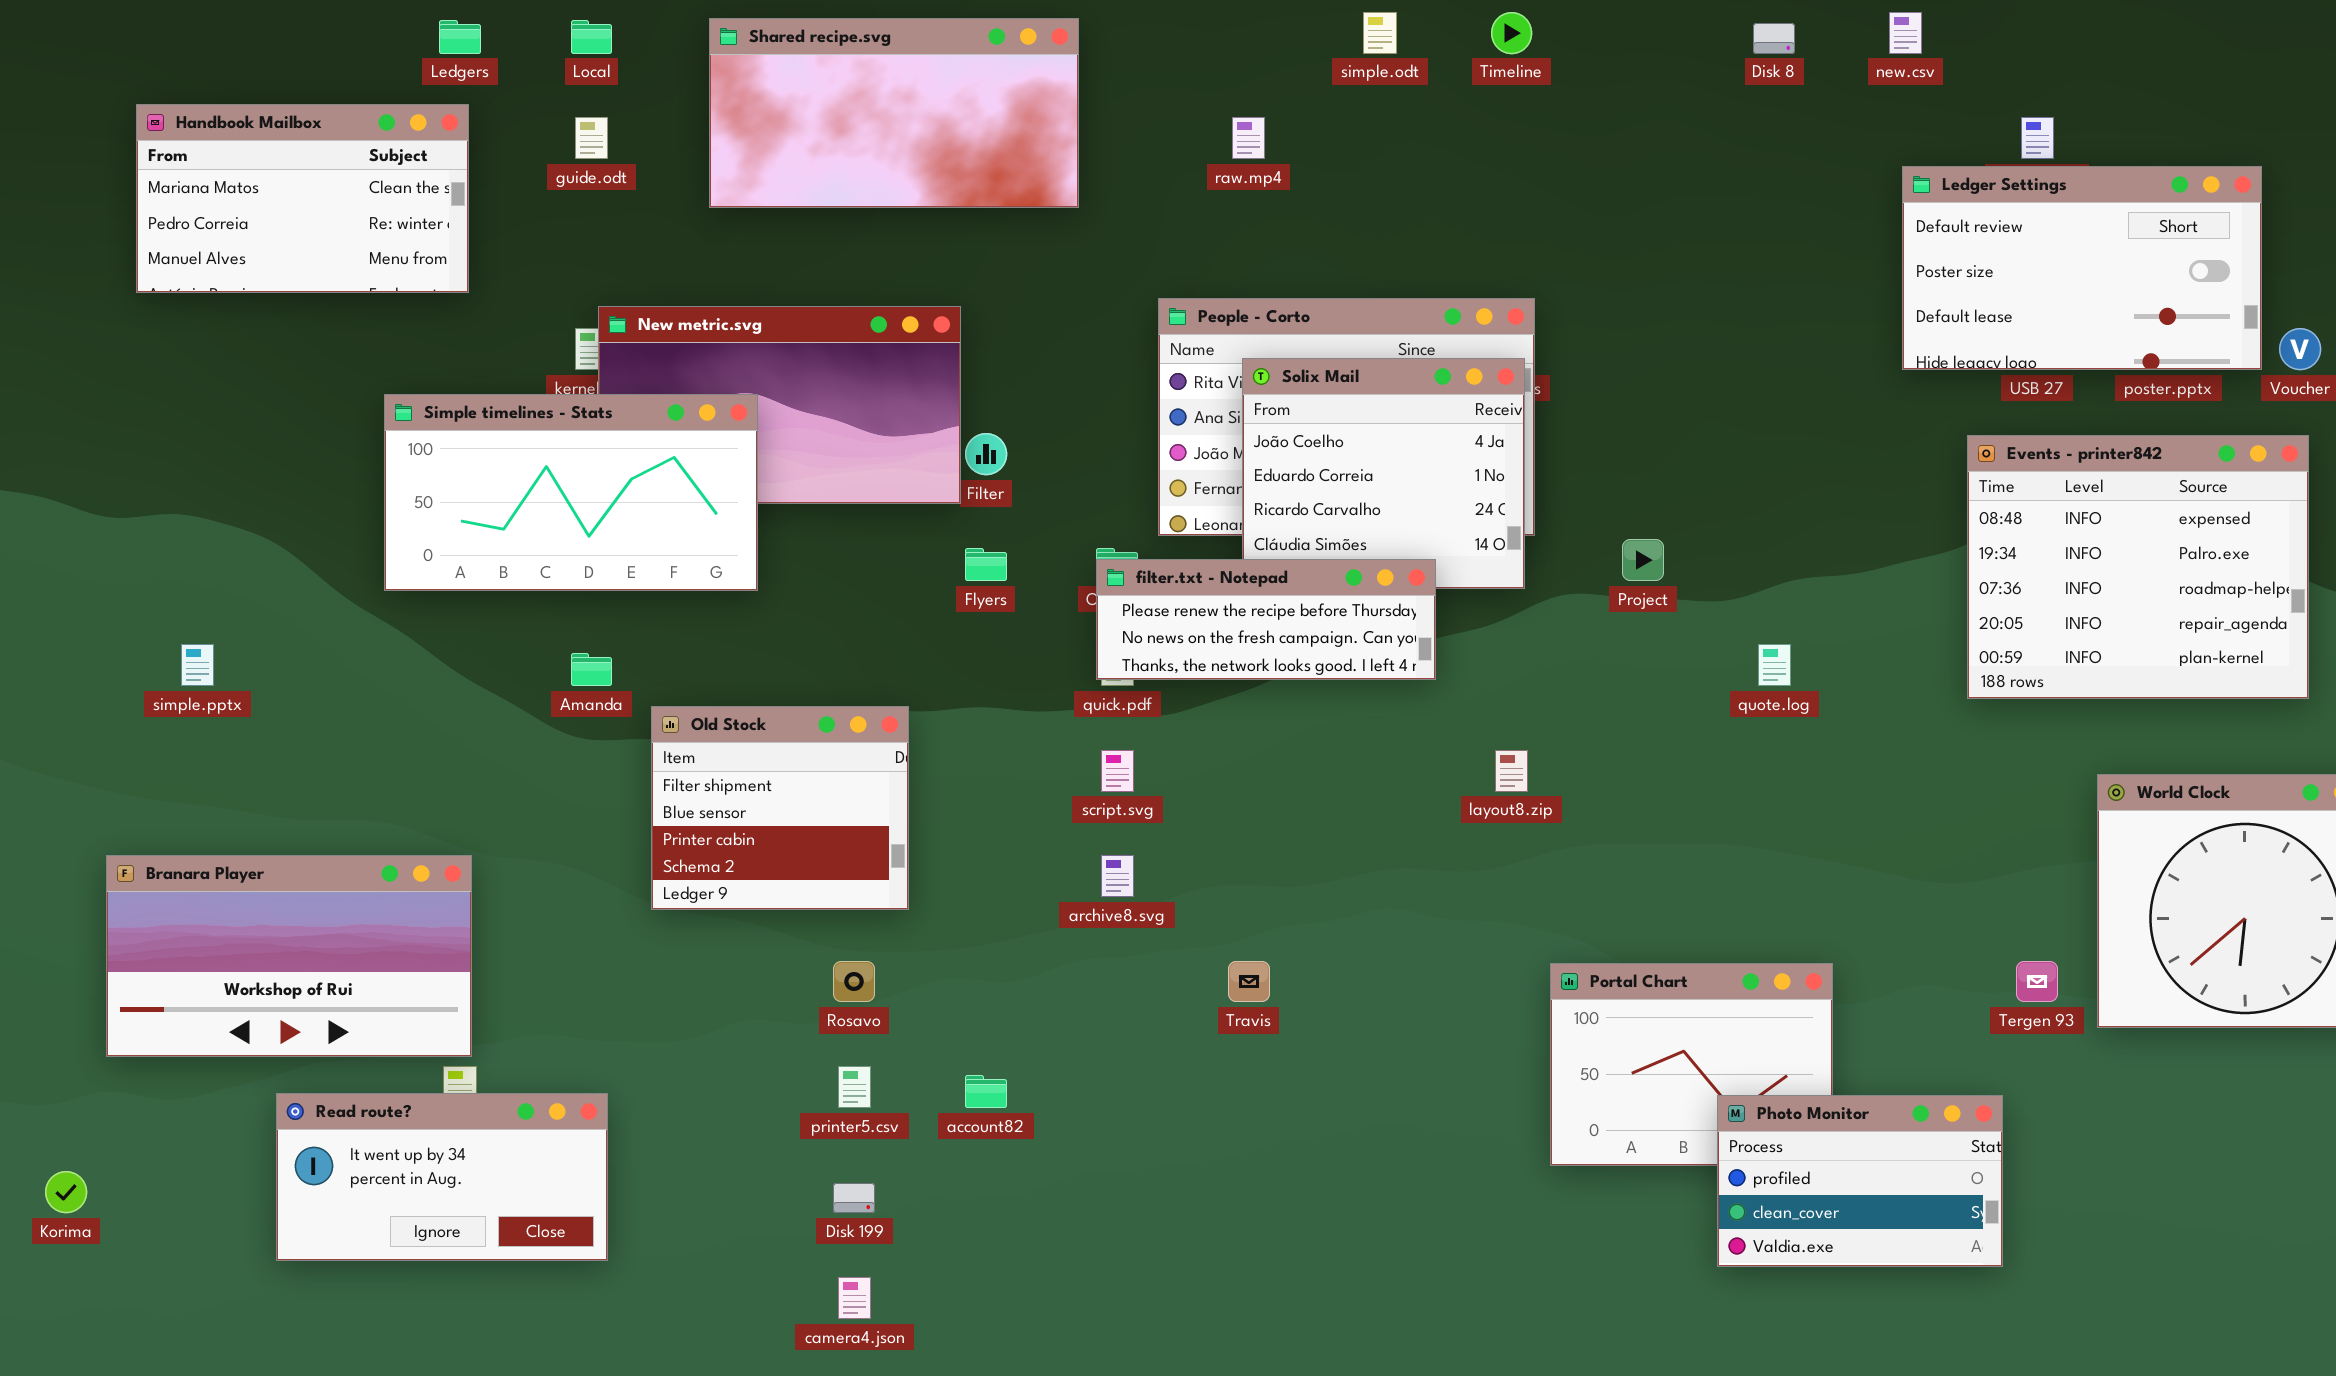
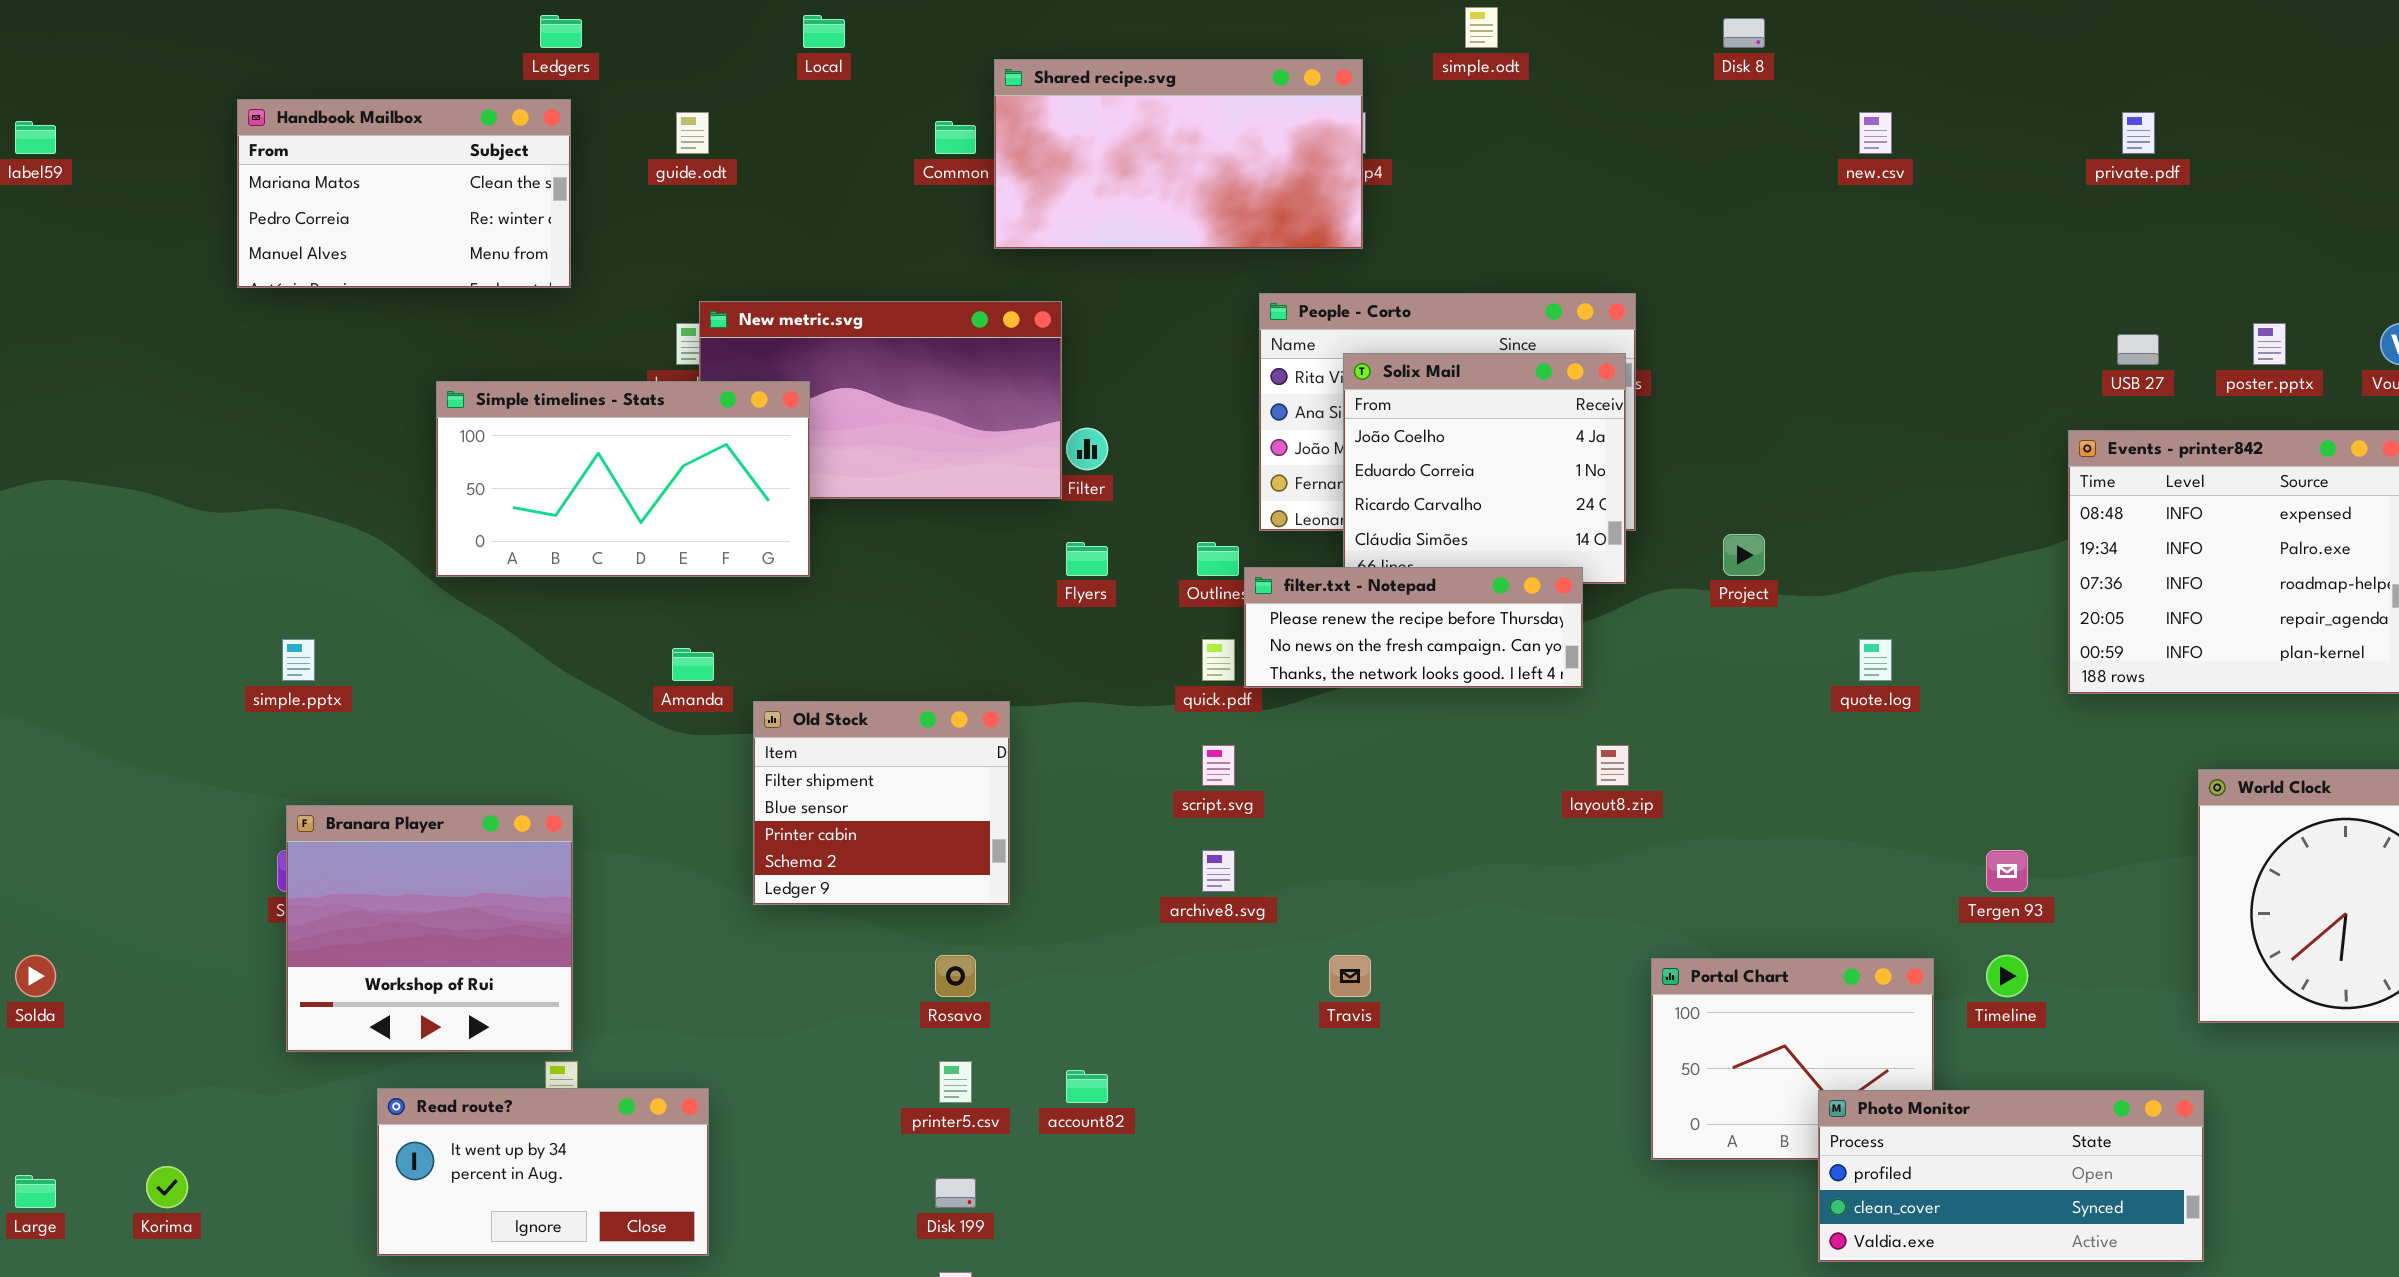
Timeline: [1491,12,1532,54] -> [1986,955,2028,997], moved
new.csv: [1889,12,1922,54] -> [1859,112,1892,154], moved
Shared recipe.svg: [709,18,1079,208] -> [994,59,1363,249], moved
Local: [571,20,612,54] -> [803,15,845,48], moved
Disk 8: [1753,23,1795,54] -> [1723,18,1765,48], moved
Ledger Settings: [1902,166,2262,370] -> none, closed
Simple timelines - Stats: [384,394,758,591] -> [436,381,810,577], moved
filter.txt - Notepad: [1096,559,1436,680] -> [1244,567,1583,688], moved
Branara Player: [106,855,472,1057] -> [286,805,573,1052], resized
Tergen 93: [2016,961,2058,1002] -> [1986,850,2028,892], moved
Photo Monitor: [1717,1095,2003,1267] -> [1818,1090,2204,1262], resized

